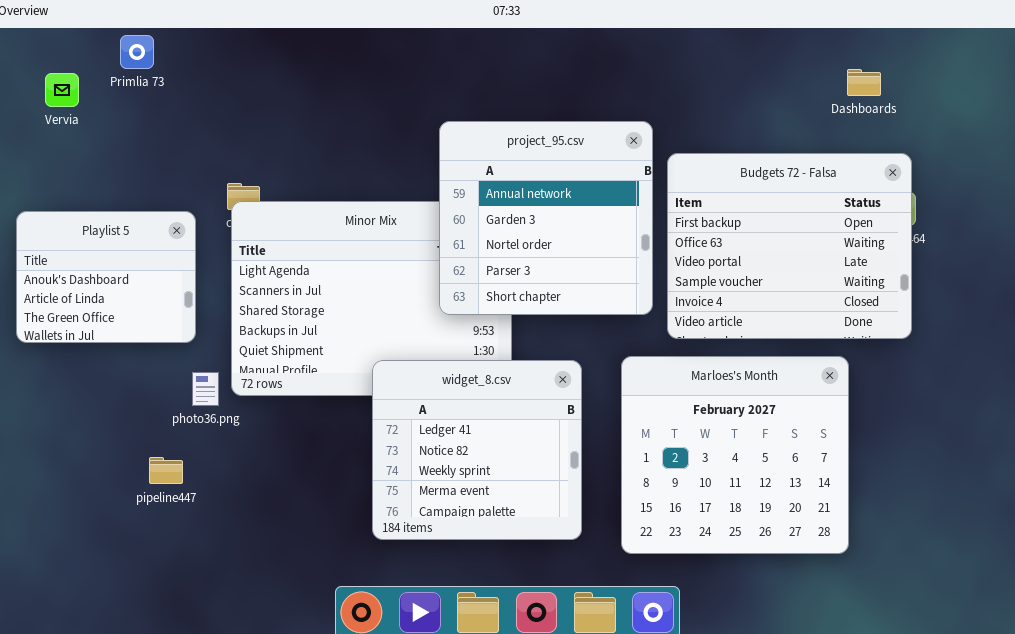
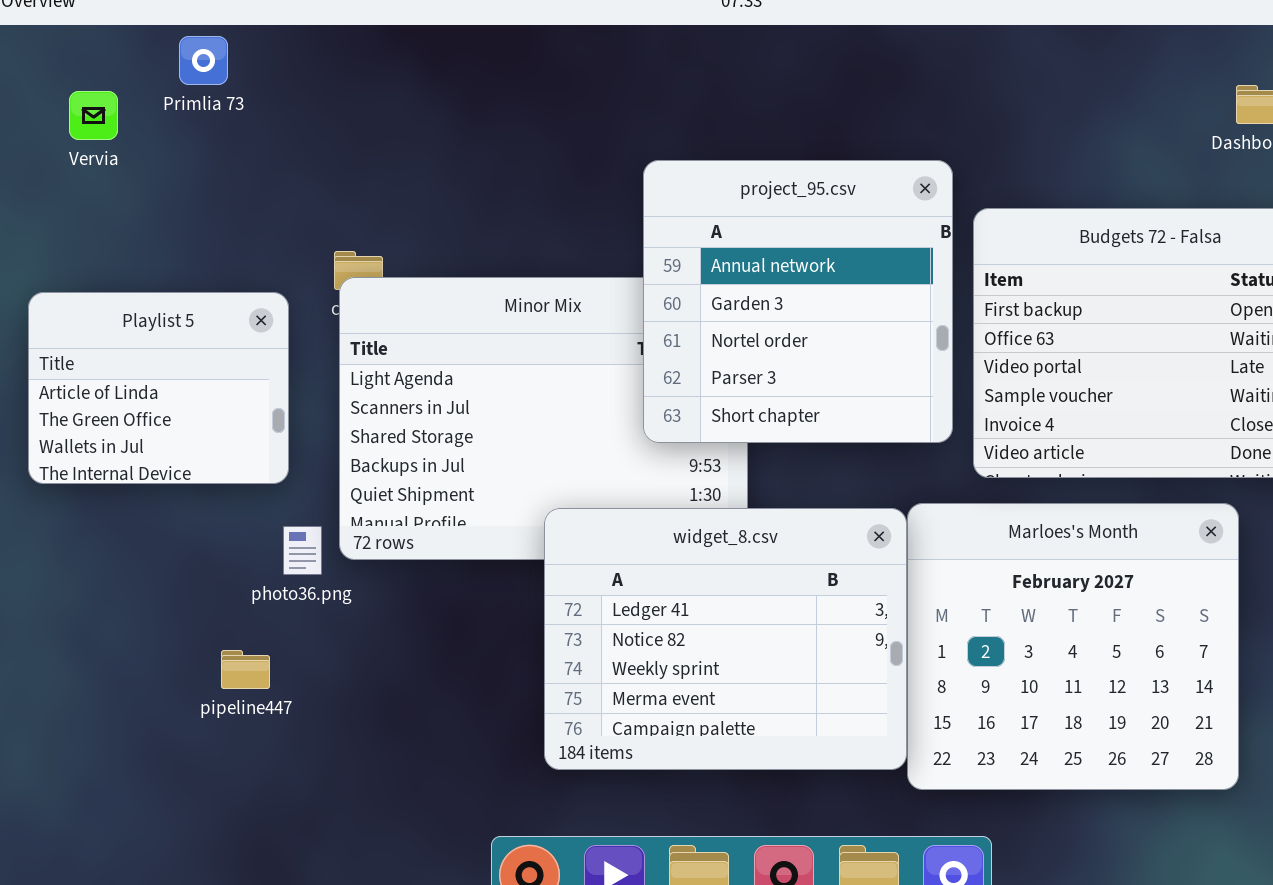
Playlist 5: [16,211,196,343] -> [28,292,289,484], scrolled down 1 row
widget_8.csv: [372,360,582,540] -> [544,508,907,770], resized

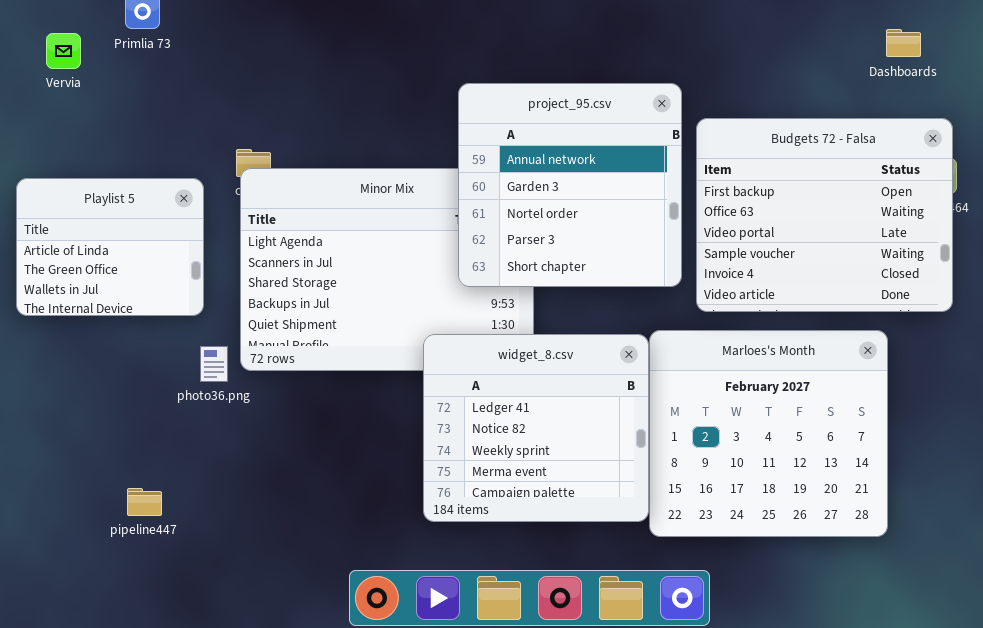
widget_8.csv: [544,508,907,770] -> [423,334,649,522], resized
pipeline447: [221,650,270,689] -> [127,488,162,516], moved

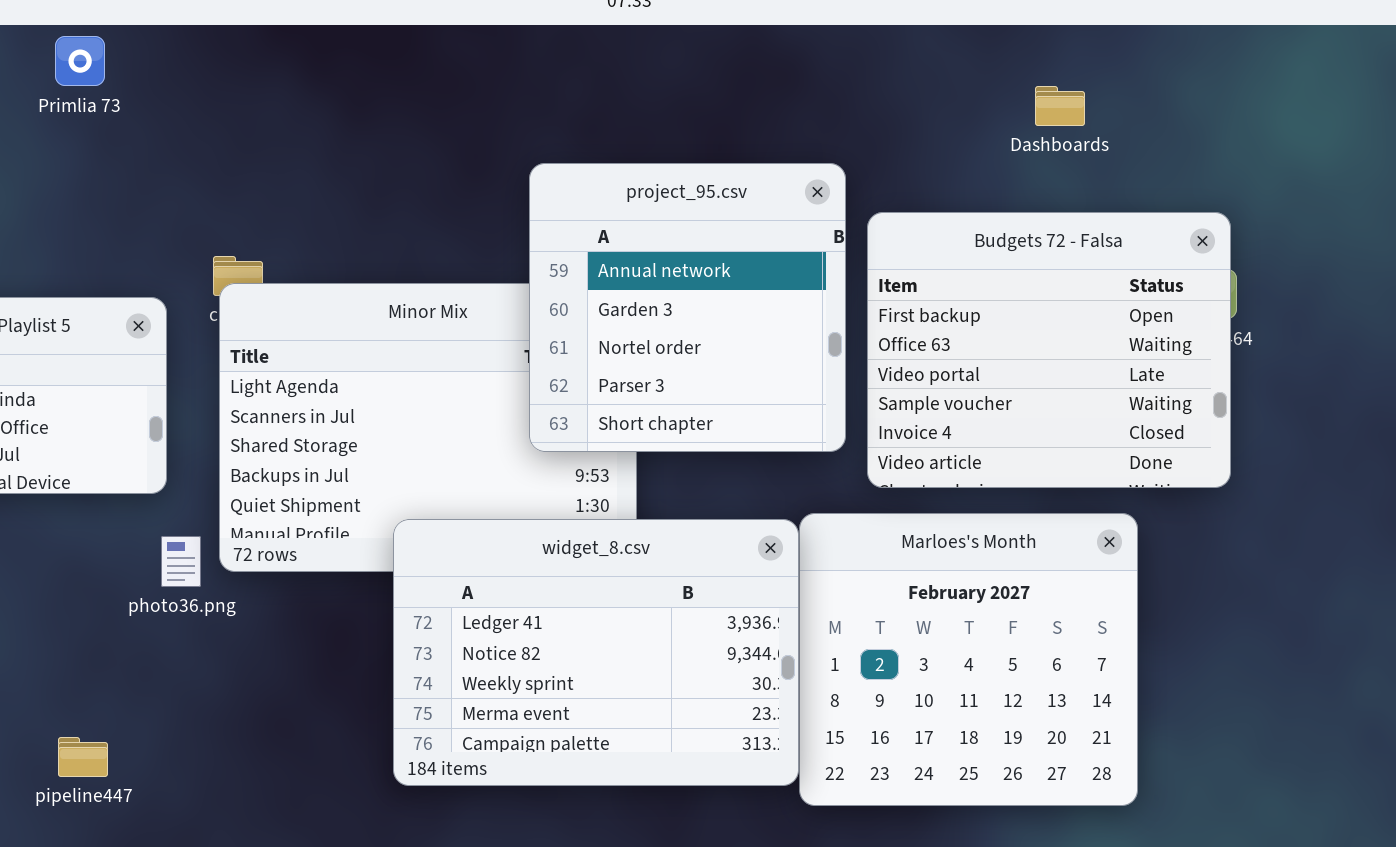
Dashboards: [886,29,921,57] -> [1035,86,1085,126], moved
widget_8.csv: [423,334,649,522] -> [393,519,799,786], resized

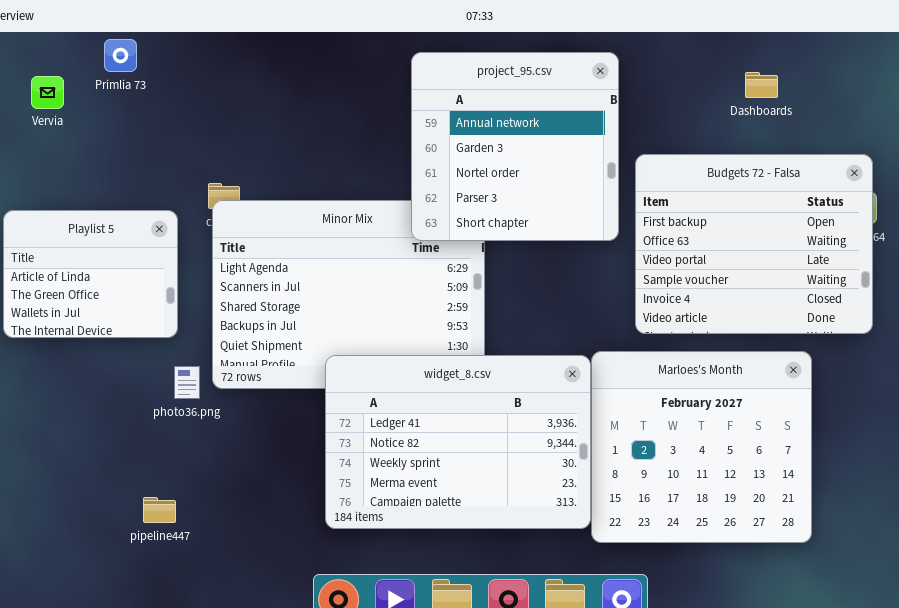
project_95.csv: [529,163,846,452] -> [411,52,619,241], moved
pipeline447: [58,737,108,777] -> [143,497,176,523], moved

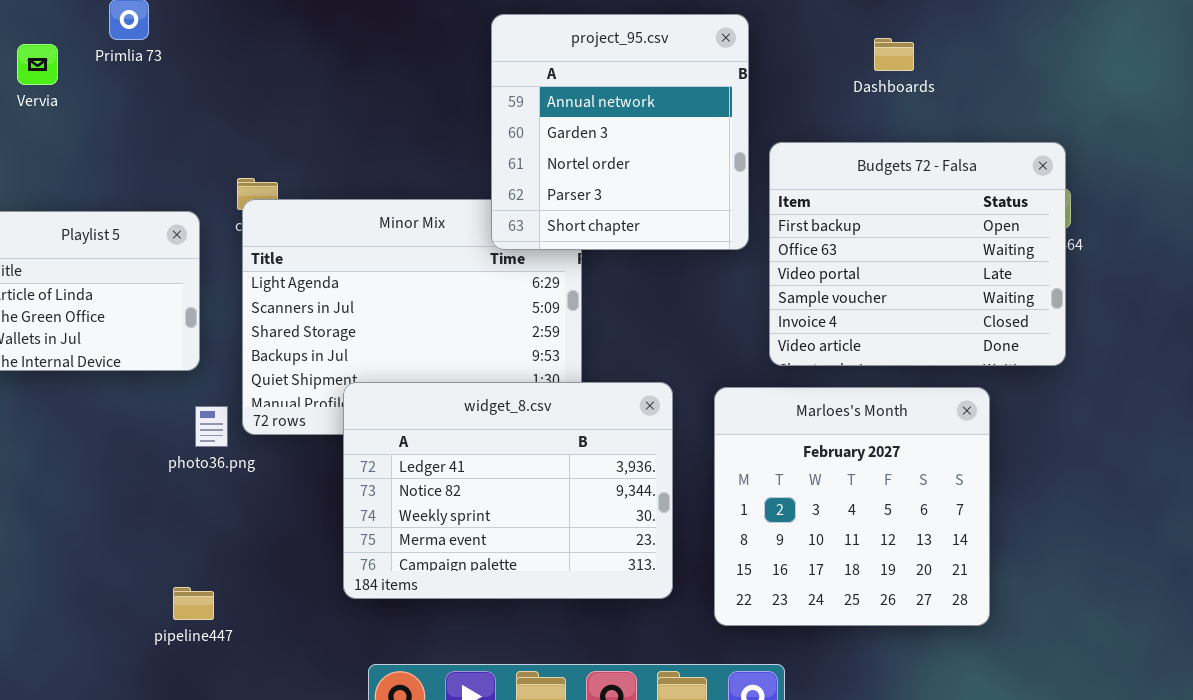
Dashboards: [745,72,778,98] -> [874,38,914,71], moved
widget_8.csv: [325,355,591,529] -> [343,382,673,599], moved
pipeline447: [143,497,176,523] -> [173,587,214,620], moved

